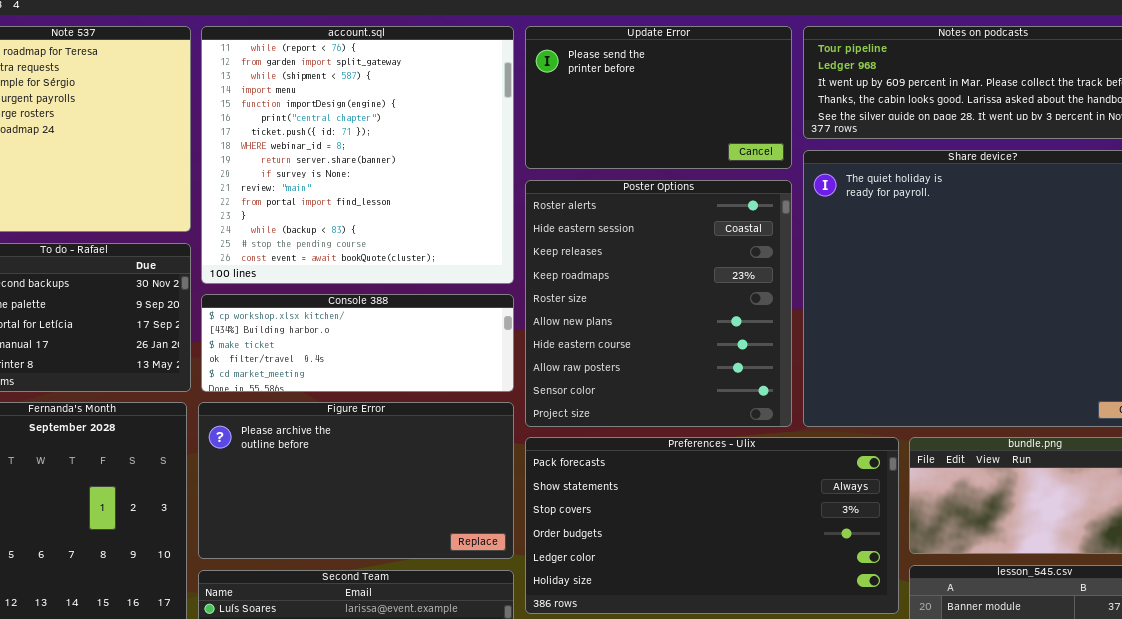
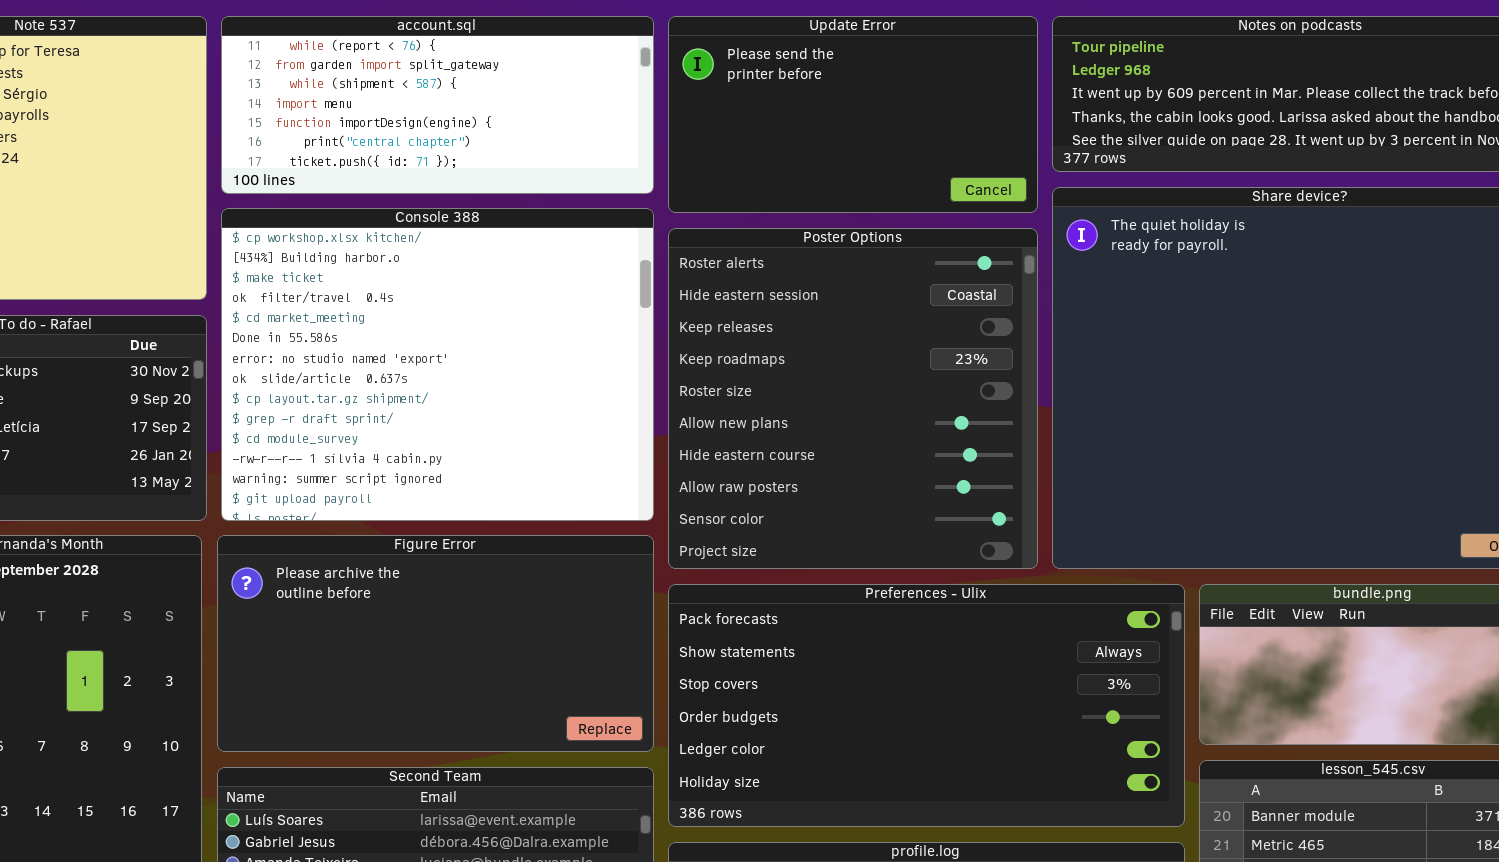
account.sql: [201,26,514,284] -> [221,16,654,194], resized
Console 388: [201,294,514,392] -> [221,208,654,521], resized

